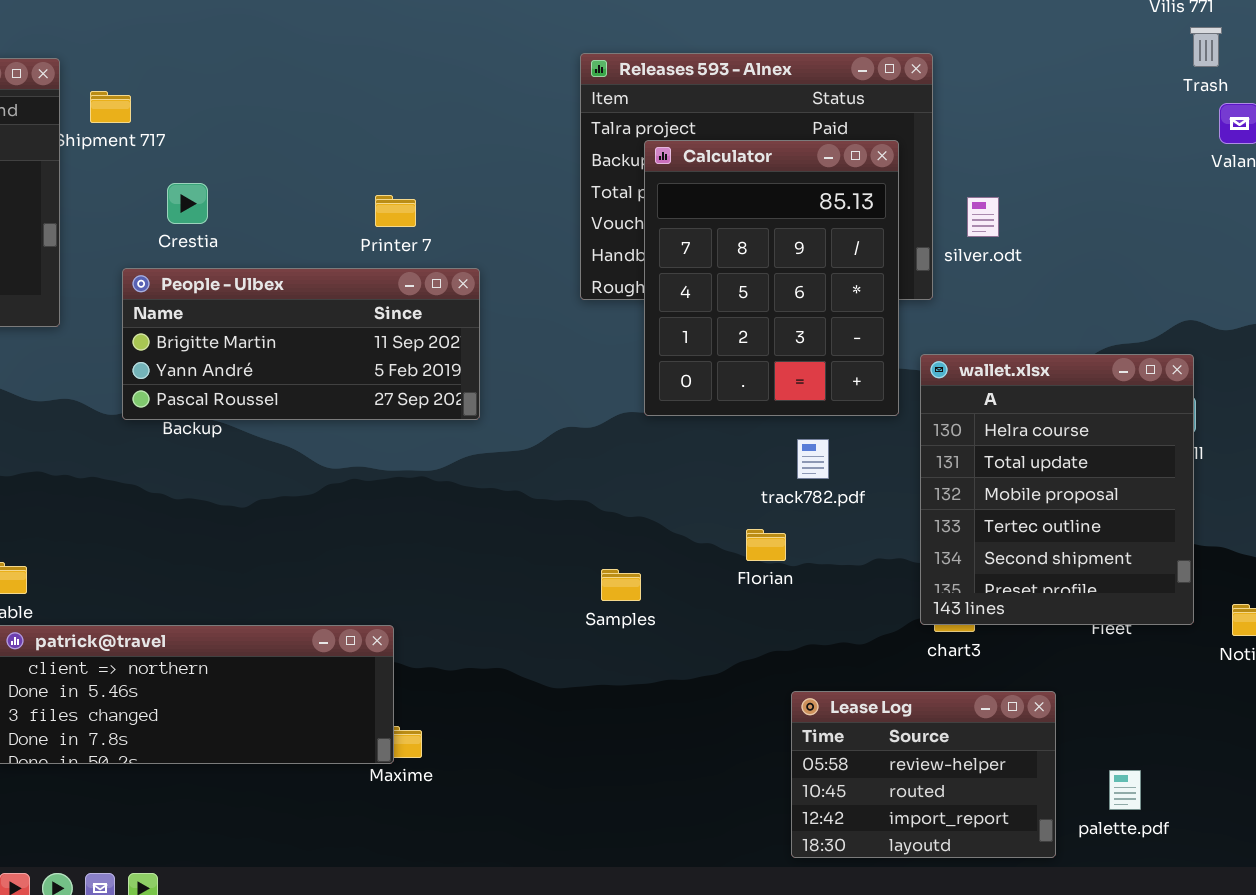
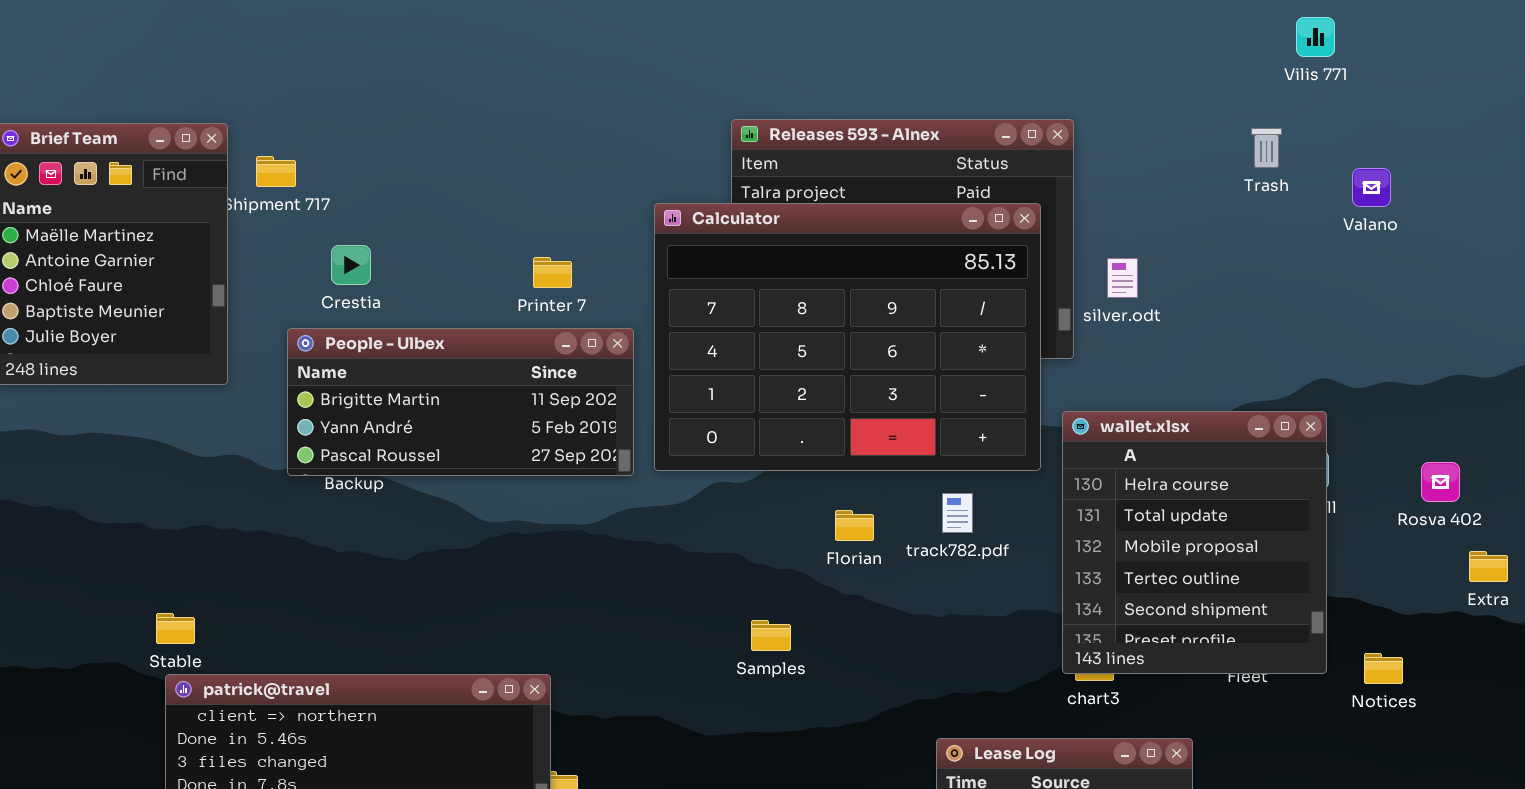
Trash: [1190,27,1222,67] -> [1251,128,1282,168], moved
Calculator: [644,140,899,416] -> [654,203,1041,471], resized
Florian: [746,529,786,561] -> [835,510,874,541], moved

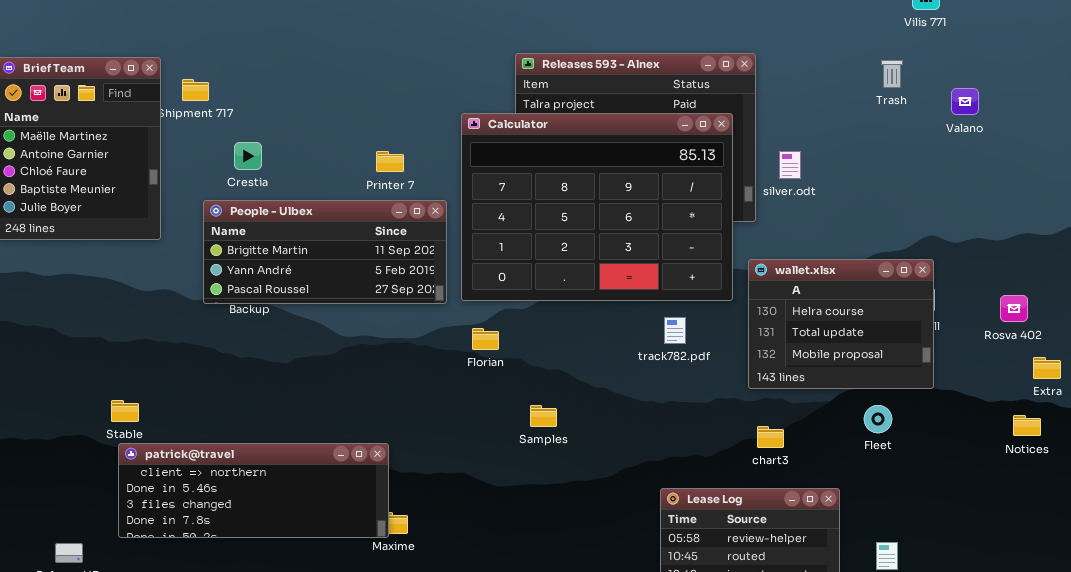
wallet.xlsx: [1062,411,1327,674] -> [748,259,934,389], resized
Florian: [835,510,874,541] -> [472,328,499,350], moved
Notices: [1364,653,1403,684] -> [1013,415,1041,436], moved

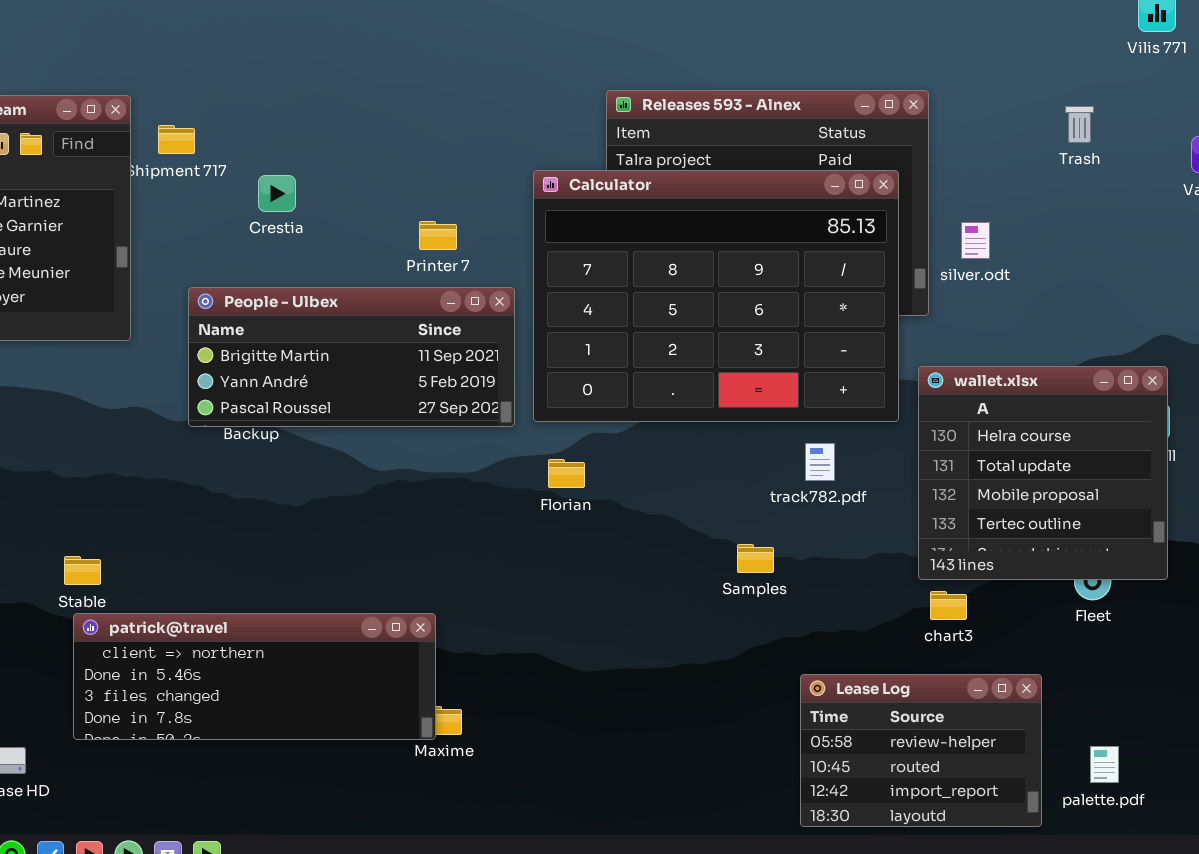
Trash: [881,60,903,88] -> [1065,106,1094,143], moved
Crestia: [234,142,262,170] -> [258,175,296,212], moved
wallet.xlsx: [748,259,934,389] -> [918,366,1168,580], resized
Samples: [530,405,557,427] -> [737,544,774,573], moved

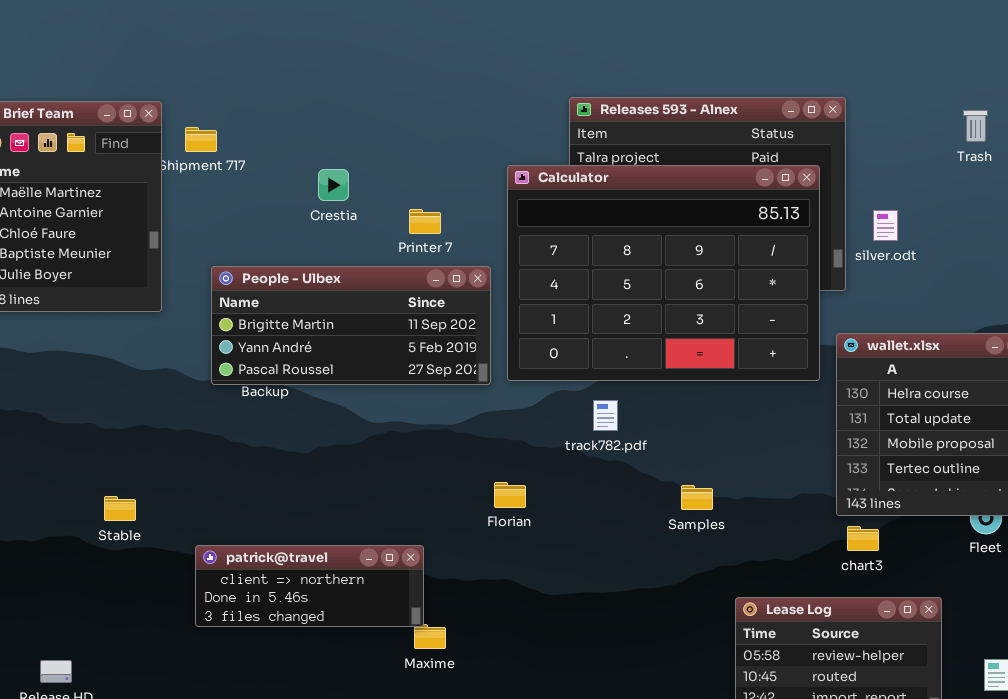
Crestia: [258,175,296,212] -> [318,169,349,201], moved
track782.pdf: [805,443,835,481] -> [593,400,618,431], moved
Florian: [548,459,585,488] -> [494,482,526,508], moved
patrick@travel: [73,613,436,740] -> [195,545,424,627], resized

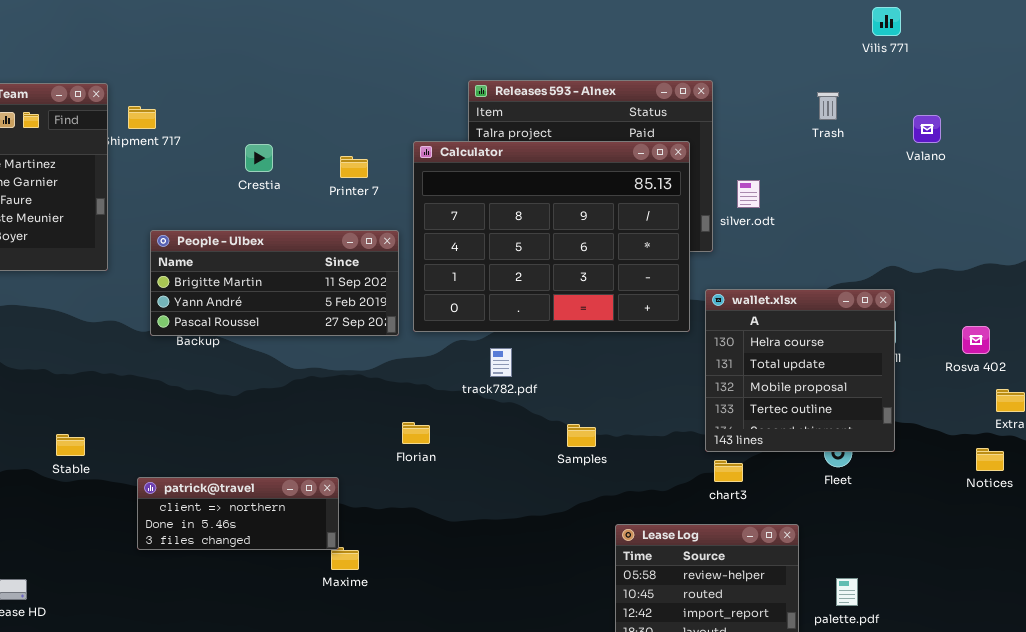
Printer 7: [409,209,441,234] -> [340,156,368,178], moved

